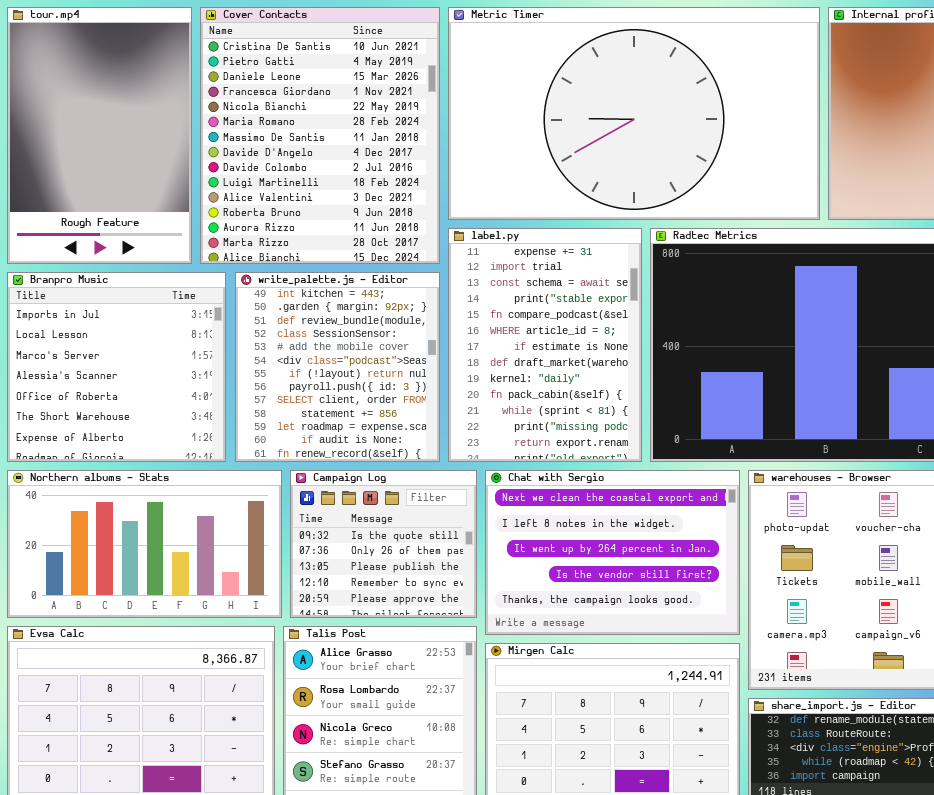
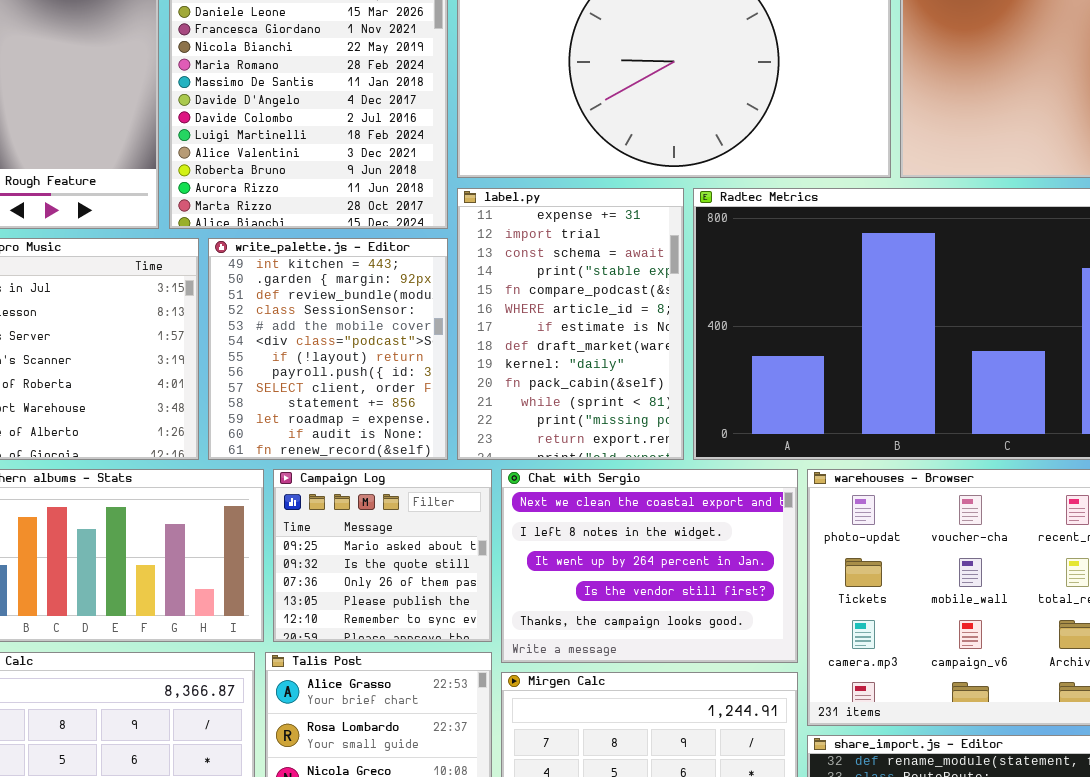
Campaign Log: [290,470,477,618] -> [273,469,492,642], scrolled up 1 row

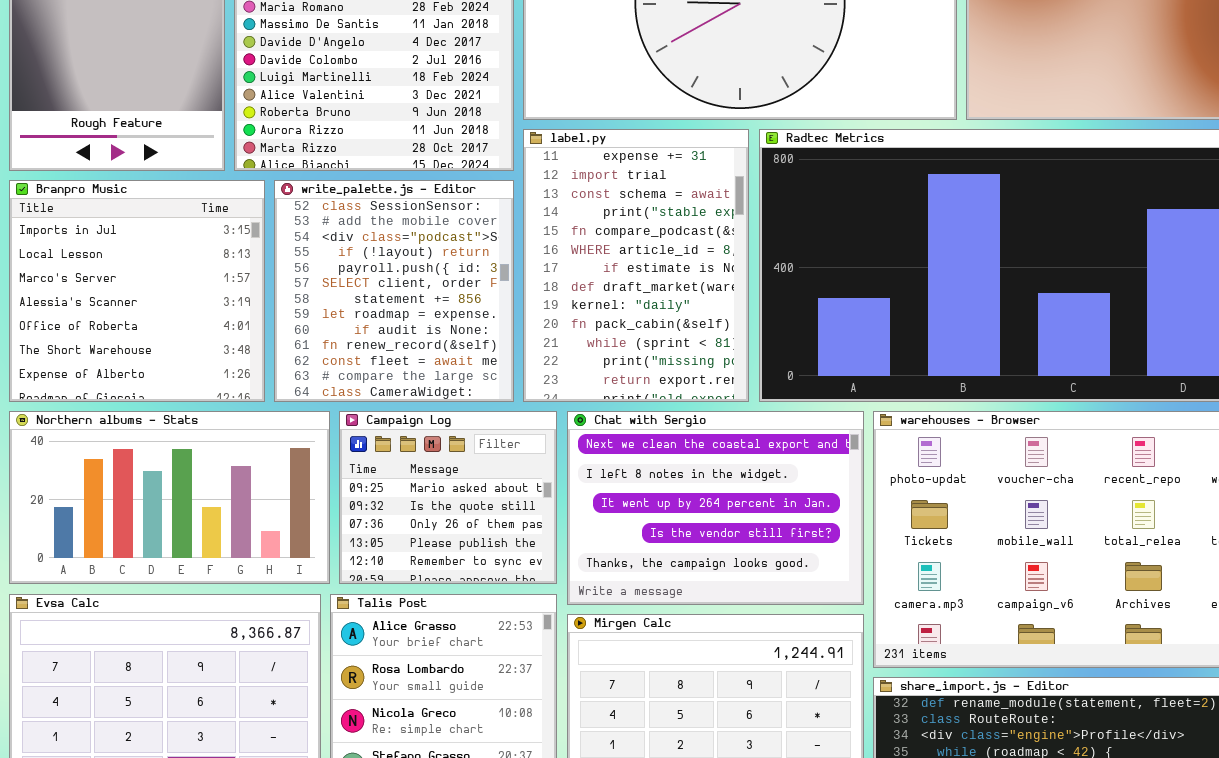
write_palette.js - Editor: [208,238,448,460] -> [274,180,514,402], scrolled down 3 rows

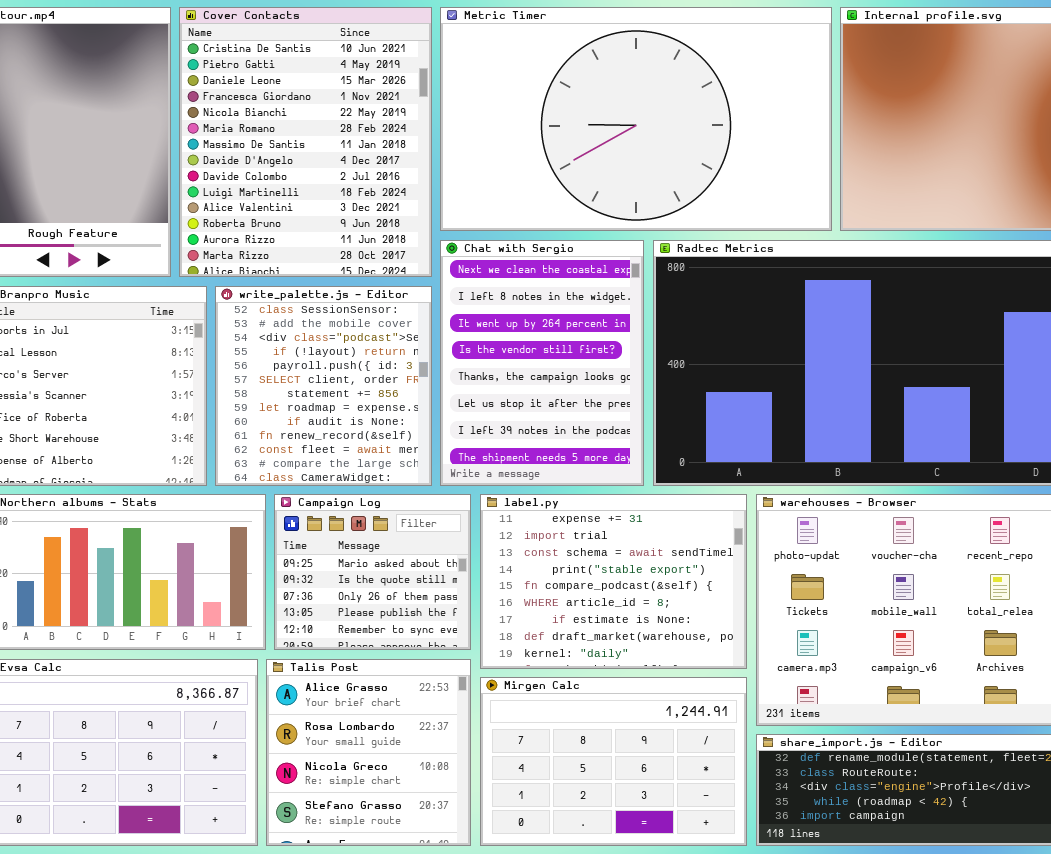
label.py: [523,129,749,402] -> [480,494,747,669], moved, resized
Chat with Sergio: [567,411,864,605] -> [440,240,644,486], moved, resized

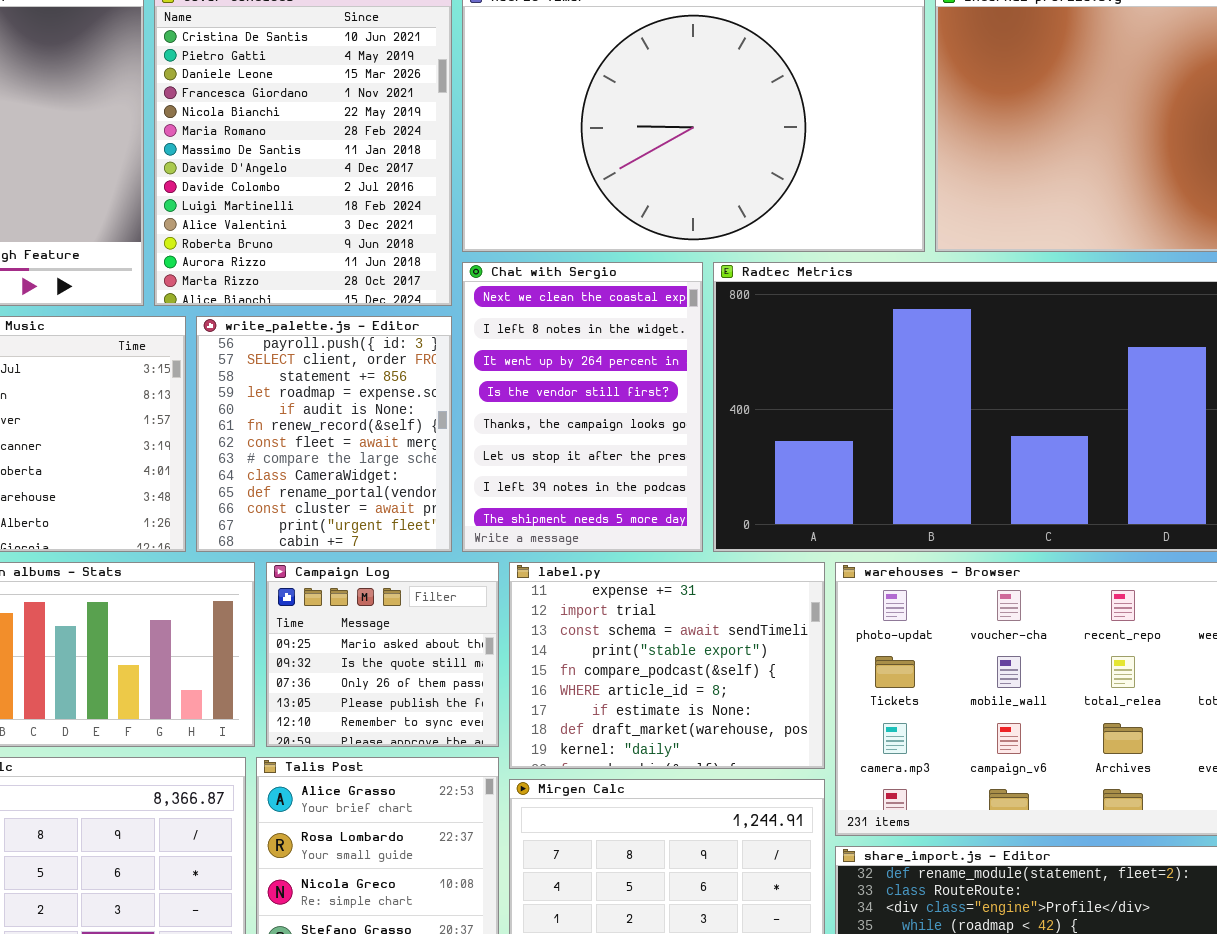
write_palette.js - Editor: [215,286,432,486] -> [196,316,452,552], scrolled down 4 rows

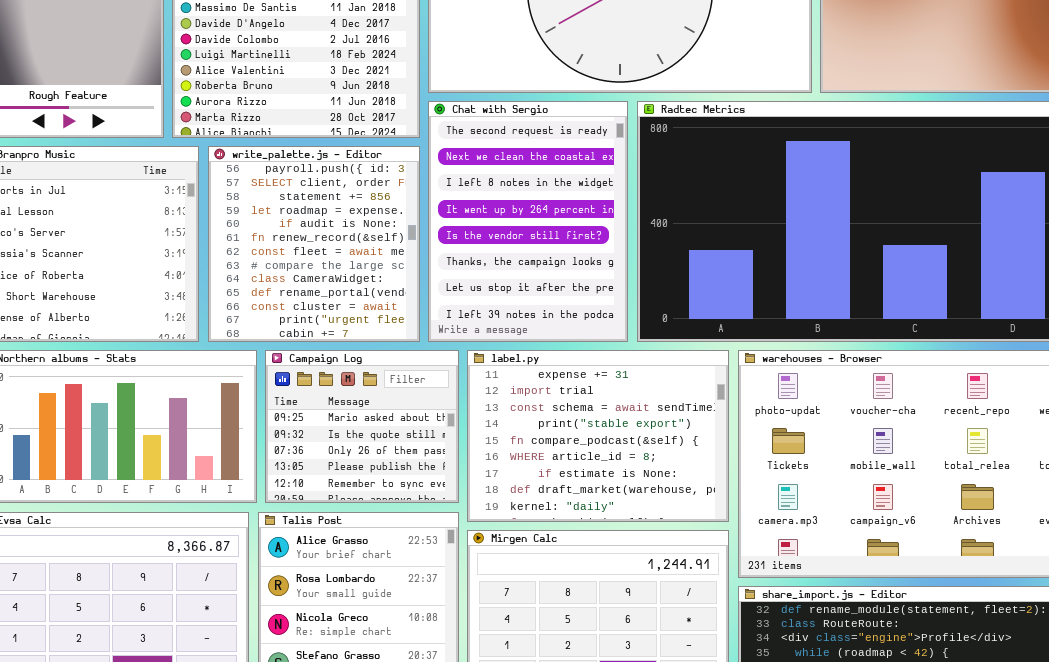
Chat with Sergio: [462,262,703,552] -> [428,101,628,342], scrolled up 1 row

